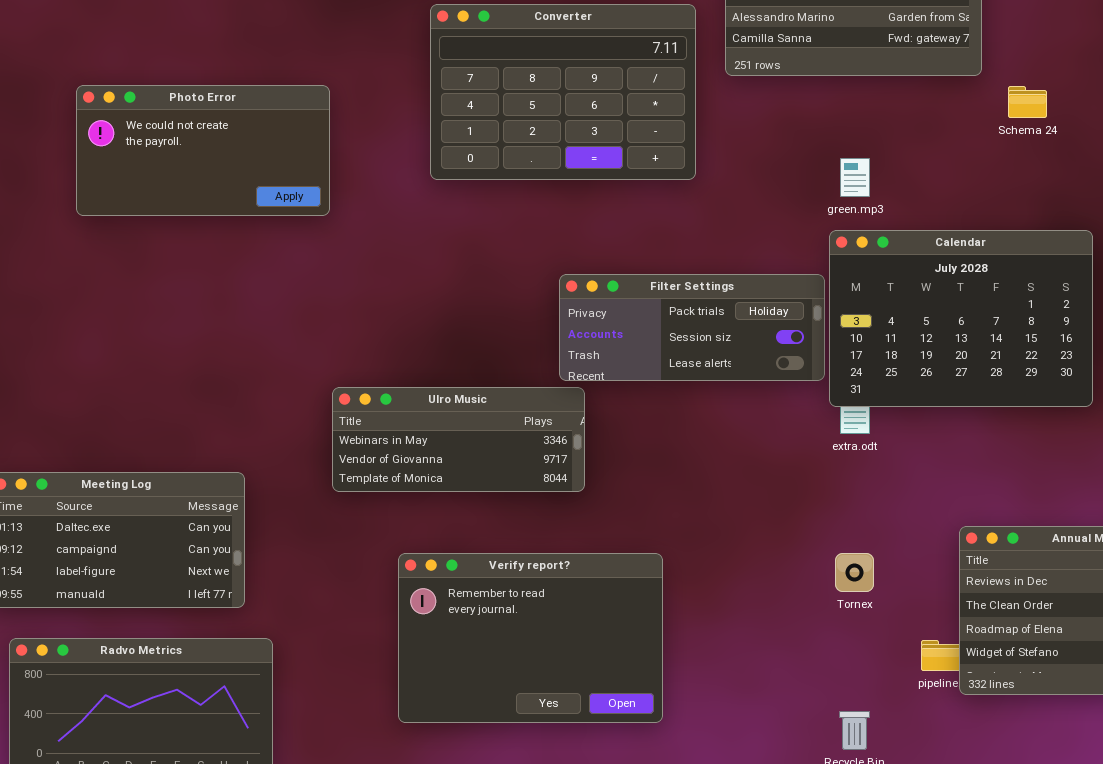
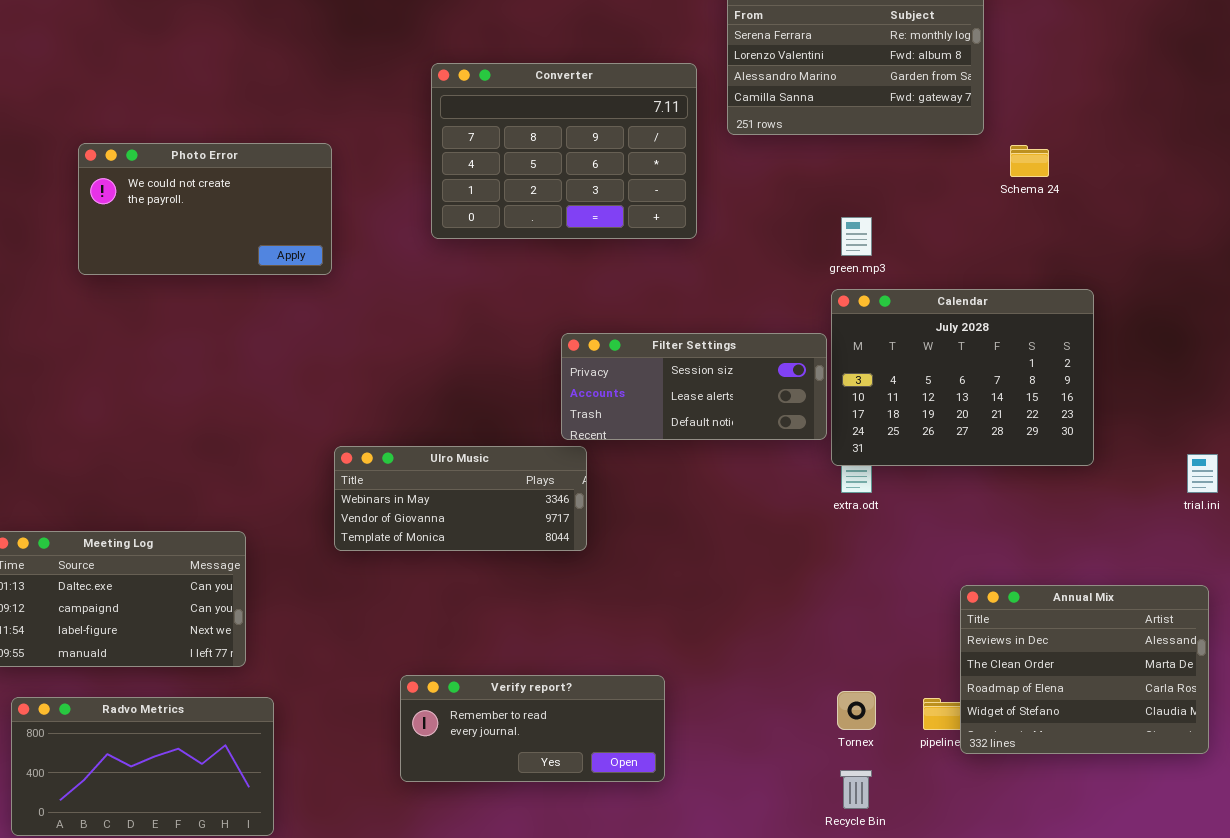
Filter Settings: [559,274,825,381] -> [561,333,827,440], scrolled down 1 row
Verify report?: [398,553,663,723] -> [400,675,665,782], resized
Tornex: [835,553,874,592] -> [837,691,876,730], moved

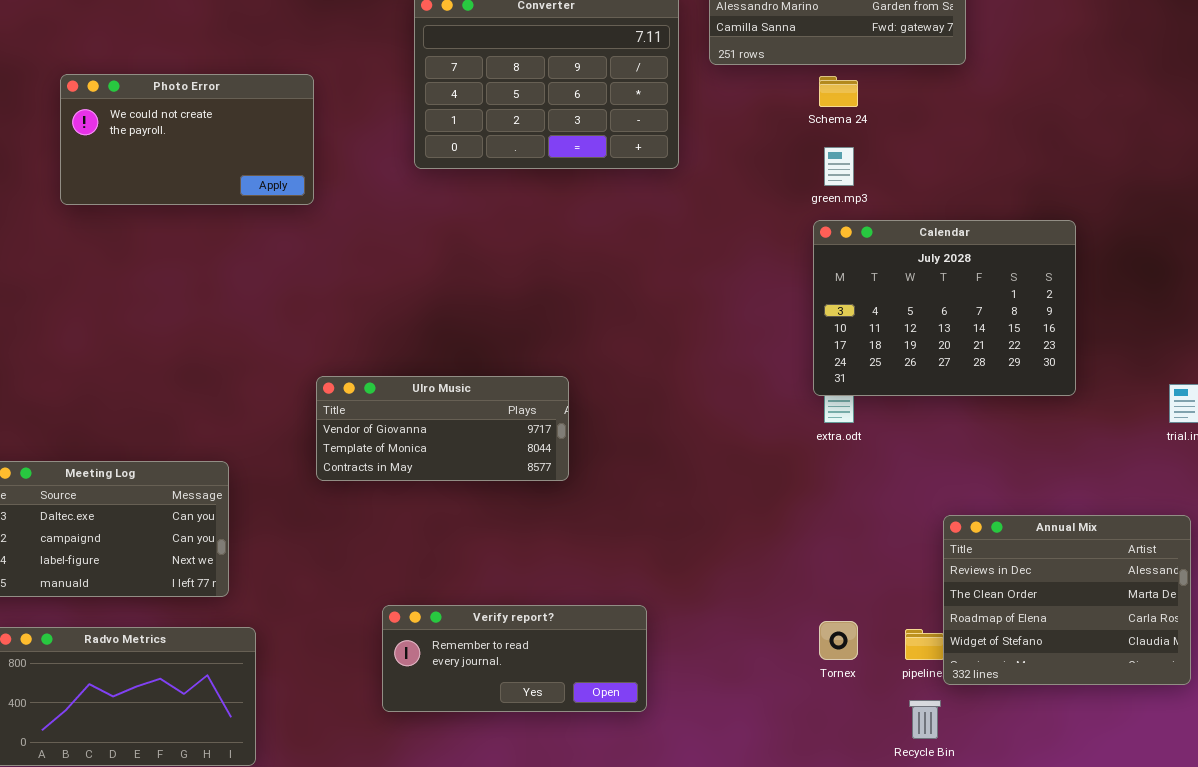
Schema 24: [1010,145,1049,177] -> [819,76,858,107], moved
Filter Settings: [561,333,827,440] -> none, closed
Ulro Music: [334,446,587,551] -> [316,376,569,481], scrolled down 1 row
Recycle Bin: [840,770,872,809] -> [909,700,941,739], moved

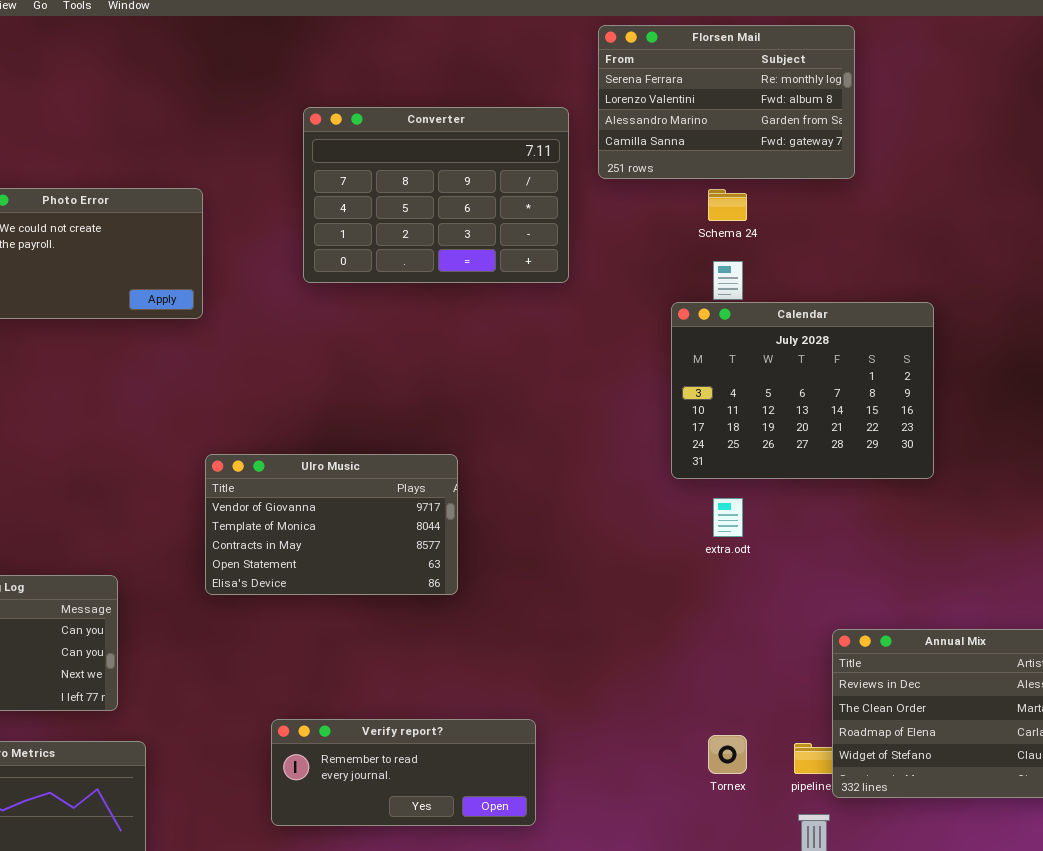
Calendar: [813,220,1076,396] -> [671,302,934,479], moved
Ulro Music: [316,376,569,481] -> [205,454,458,595], resized

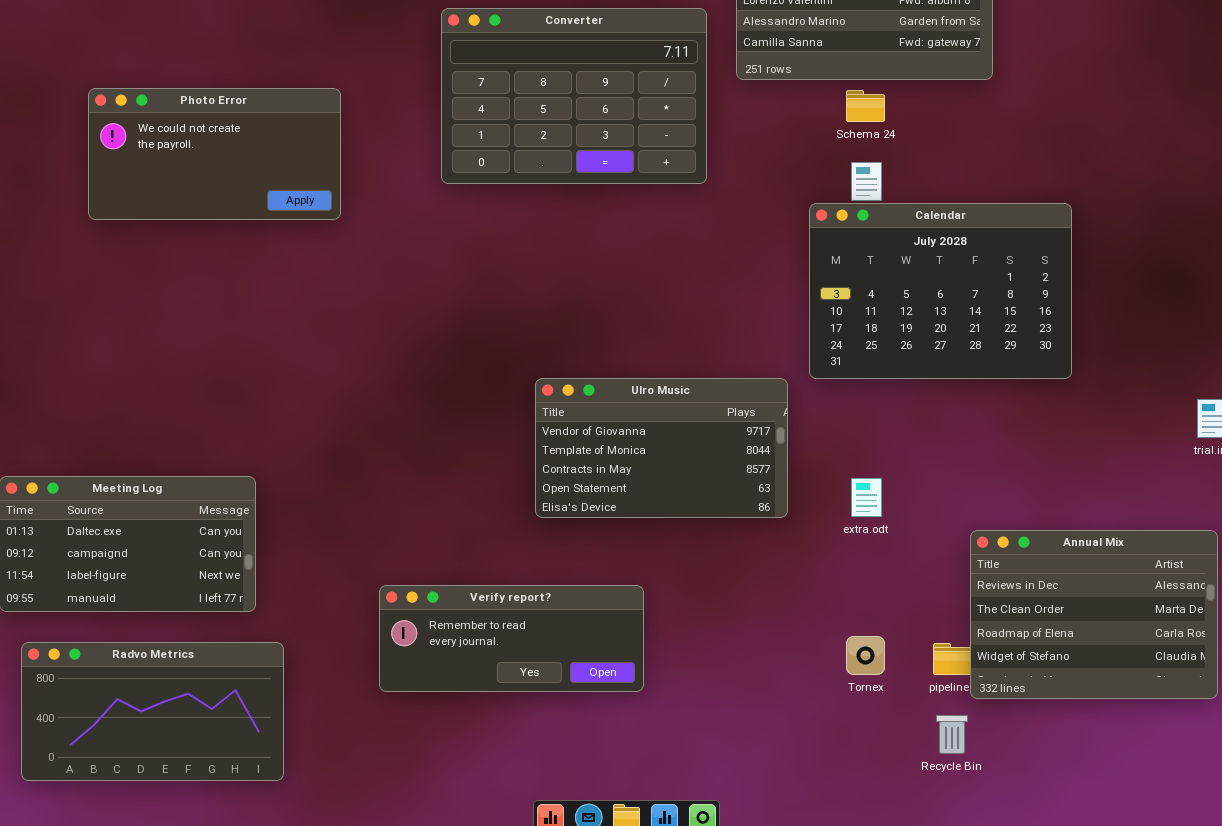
Ulro Music: [205,454,458,595] -> [535,378,788,518], moved
extra.odt: [713,498,743,537] -> [851,478,882,517], moved
Verify report?: [271,719,536,826] -> [379,585,644,692], moved

